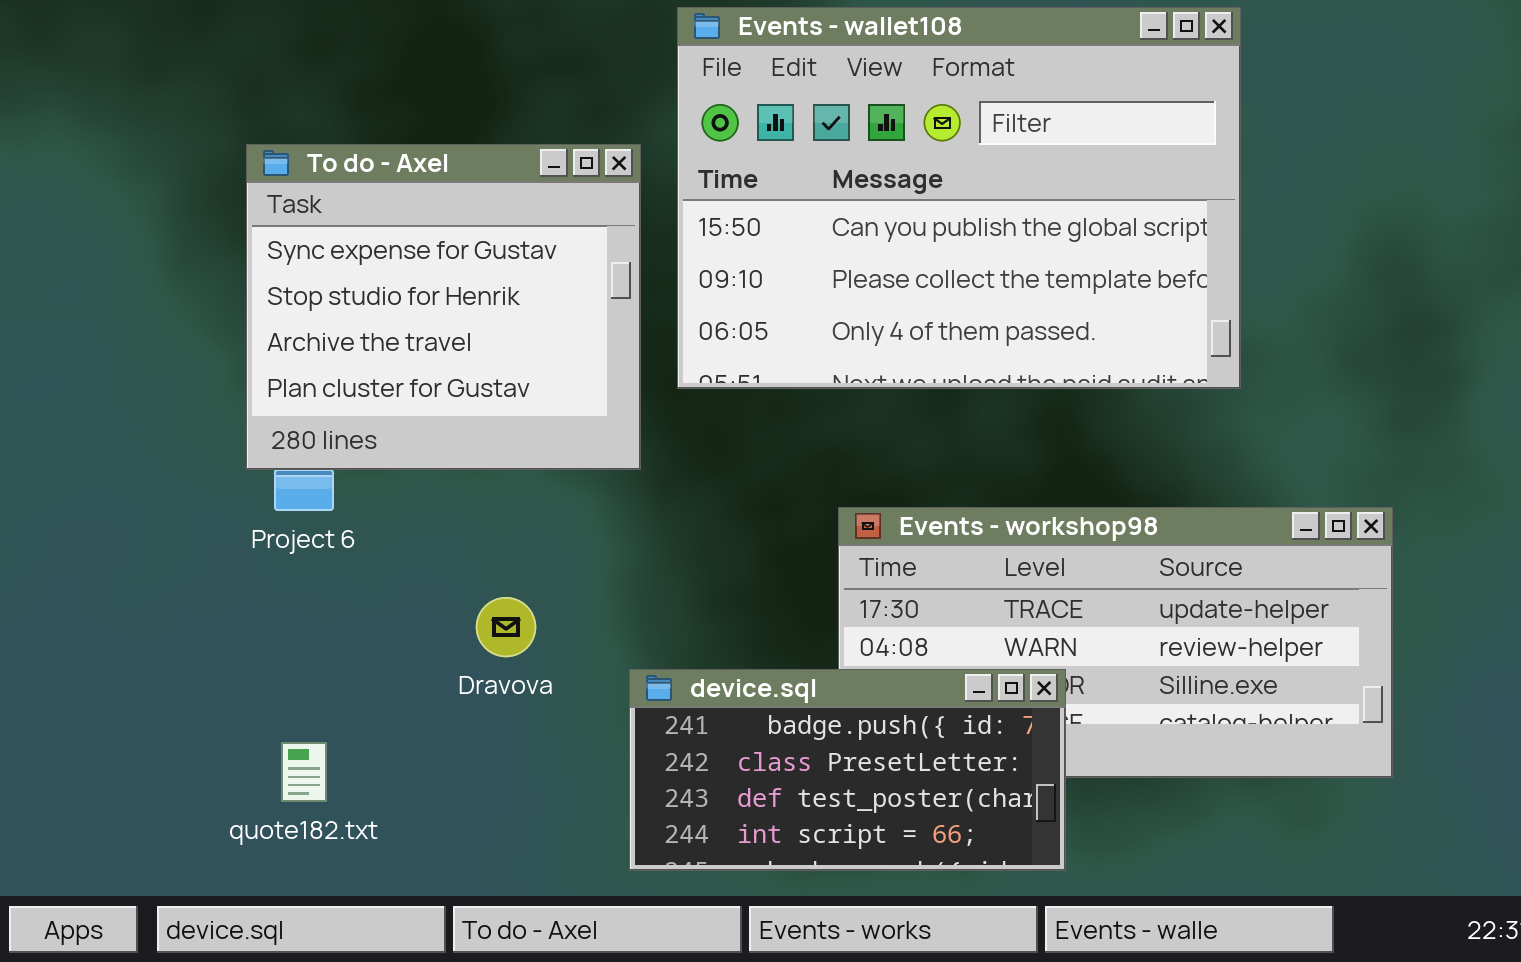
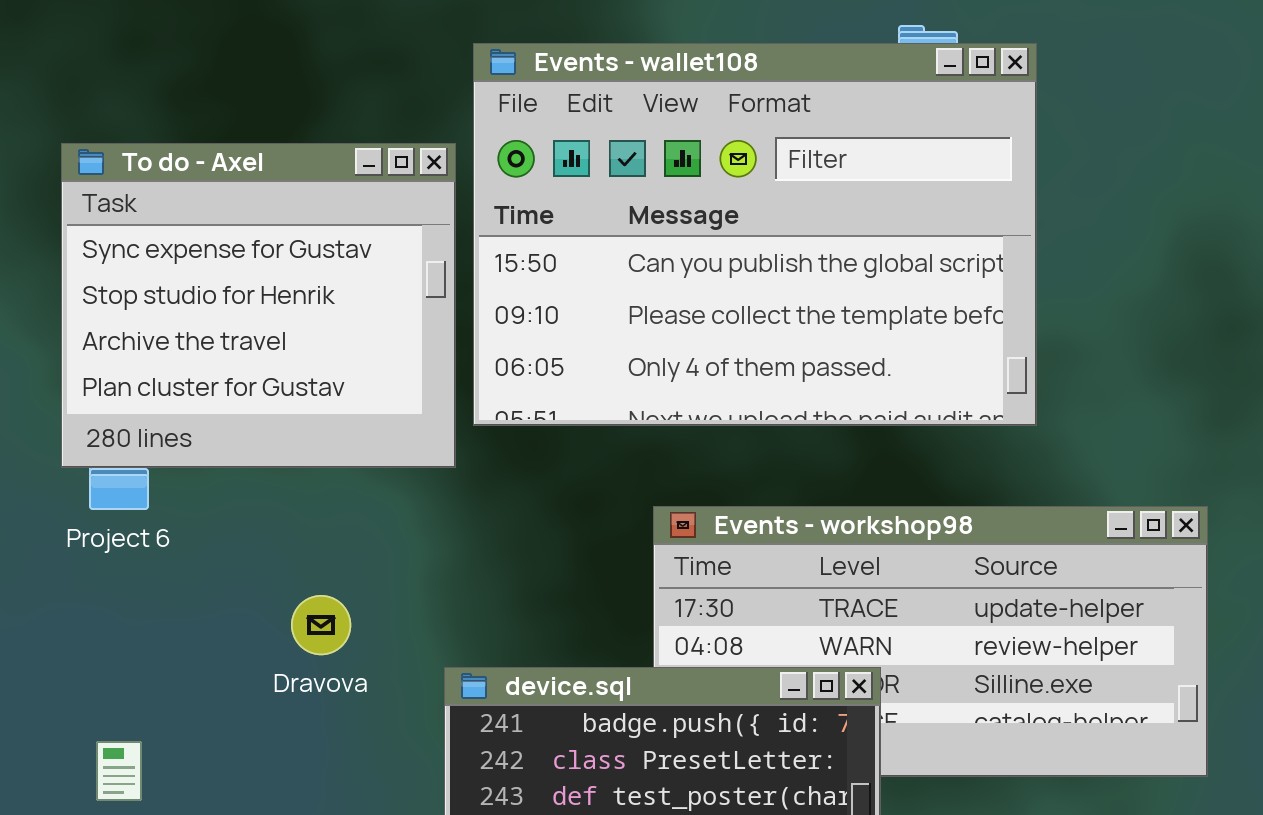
Events - wallet108: [677,7,1241,389] -> [473,43,1037,426], moved

